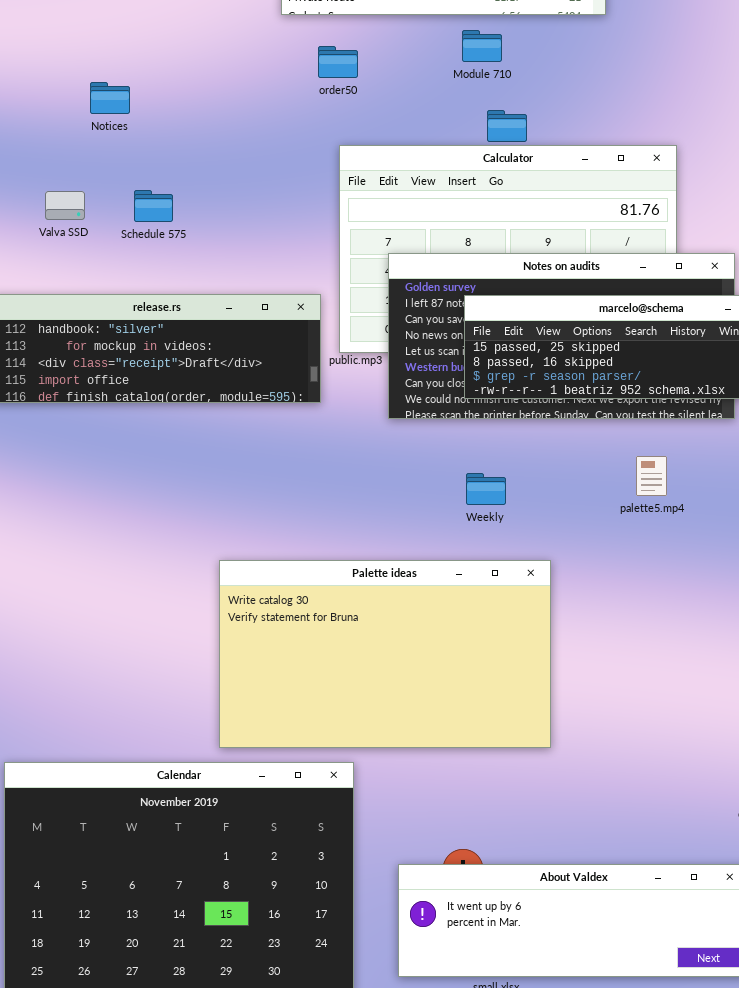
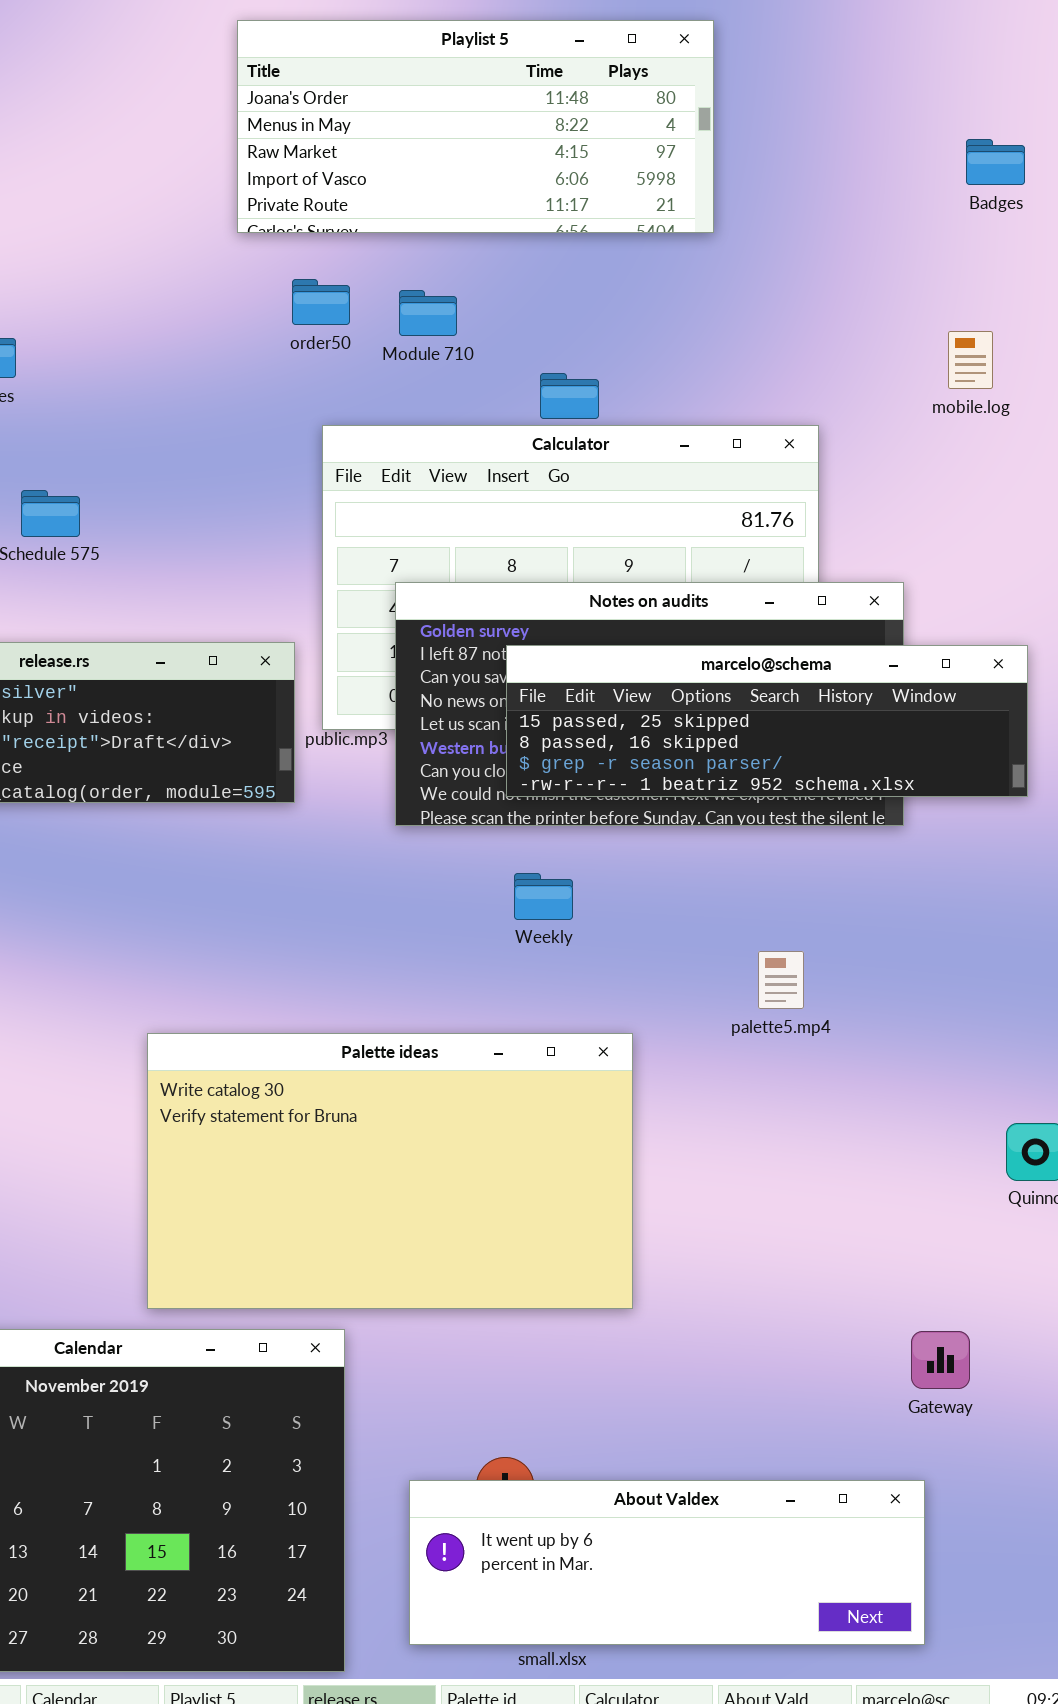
Module 710: [462,30,502,62] -> [399,290,457,336], moved
palette5.mp4: [636,456,667,496] -> [758,951,804,1009], moved
Weekly: [466,473,506,505] -> [514,873,573,920], moved

